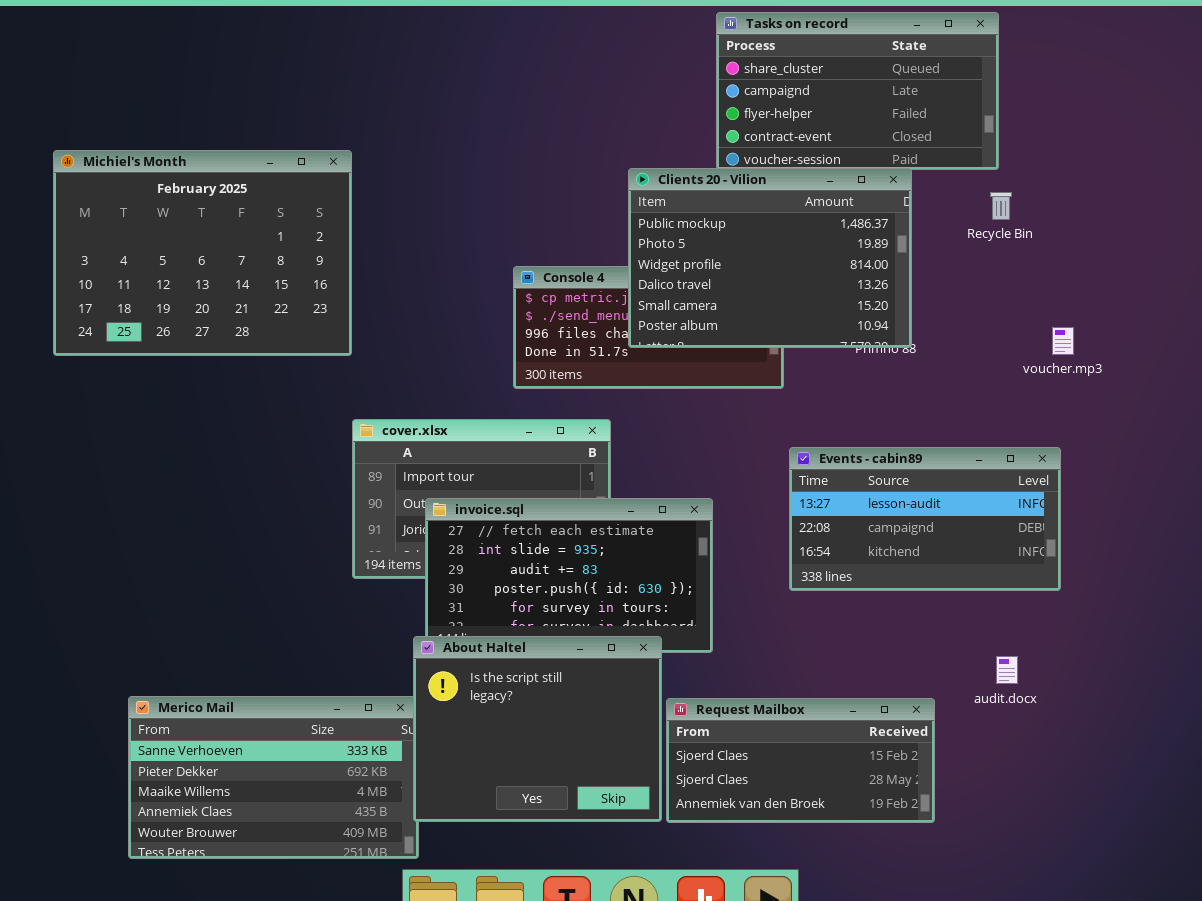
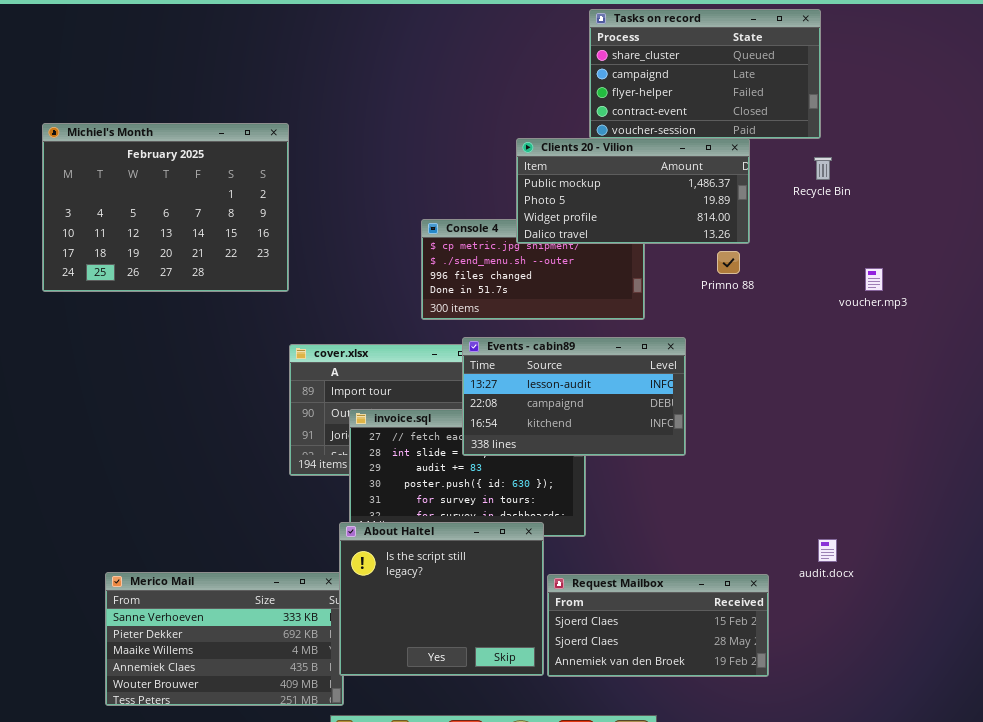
Clients 20 - Vilion: [628,168,912,348] -> [516,138,750,244], resized
Events - cabin89: [789,447,1061,591] -> [462,337,686,456], moved

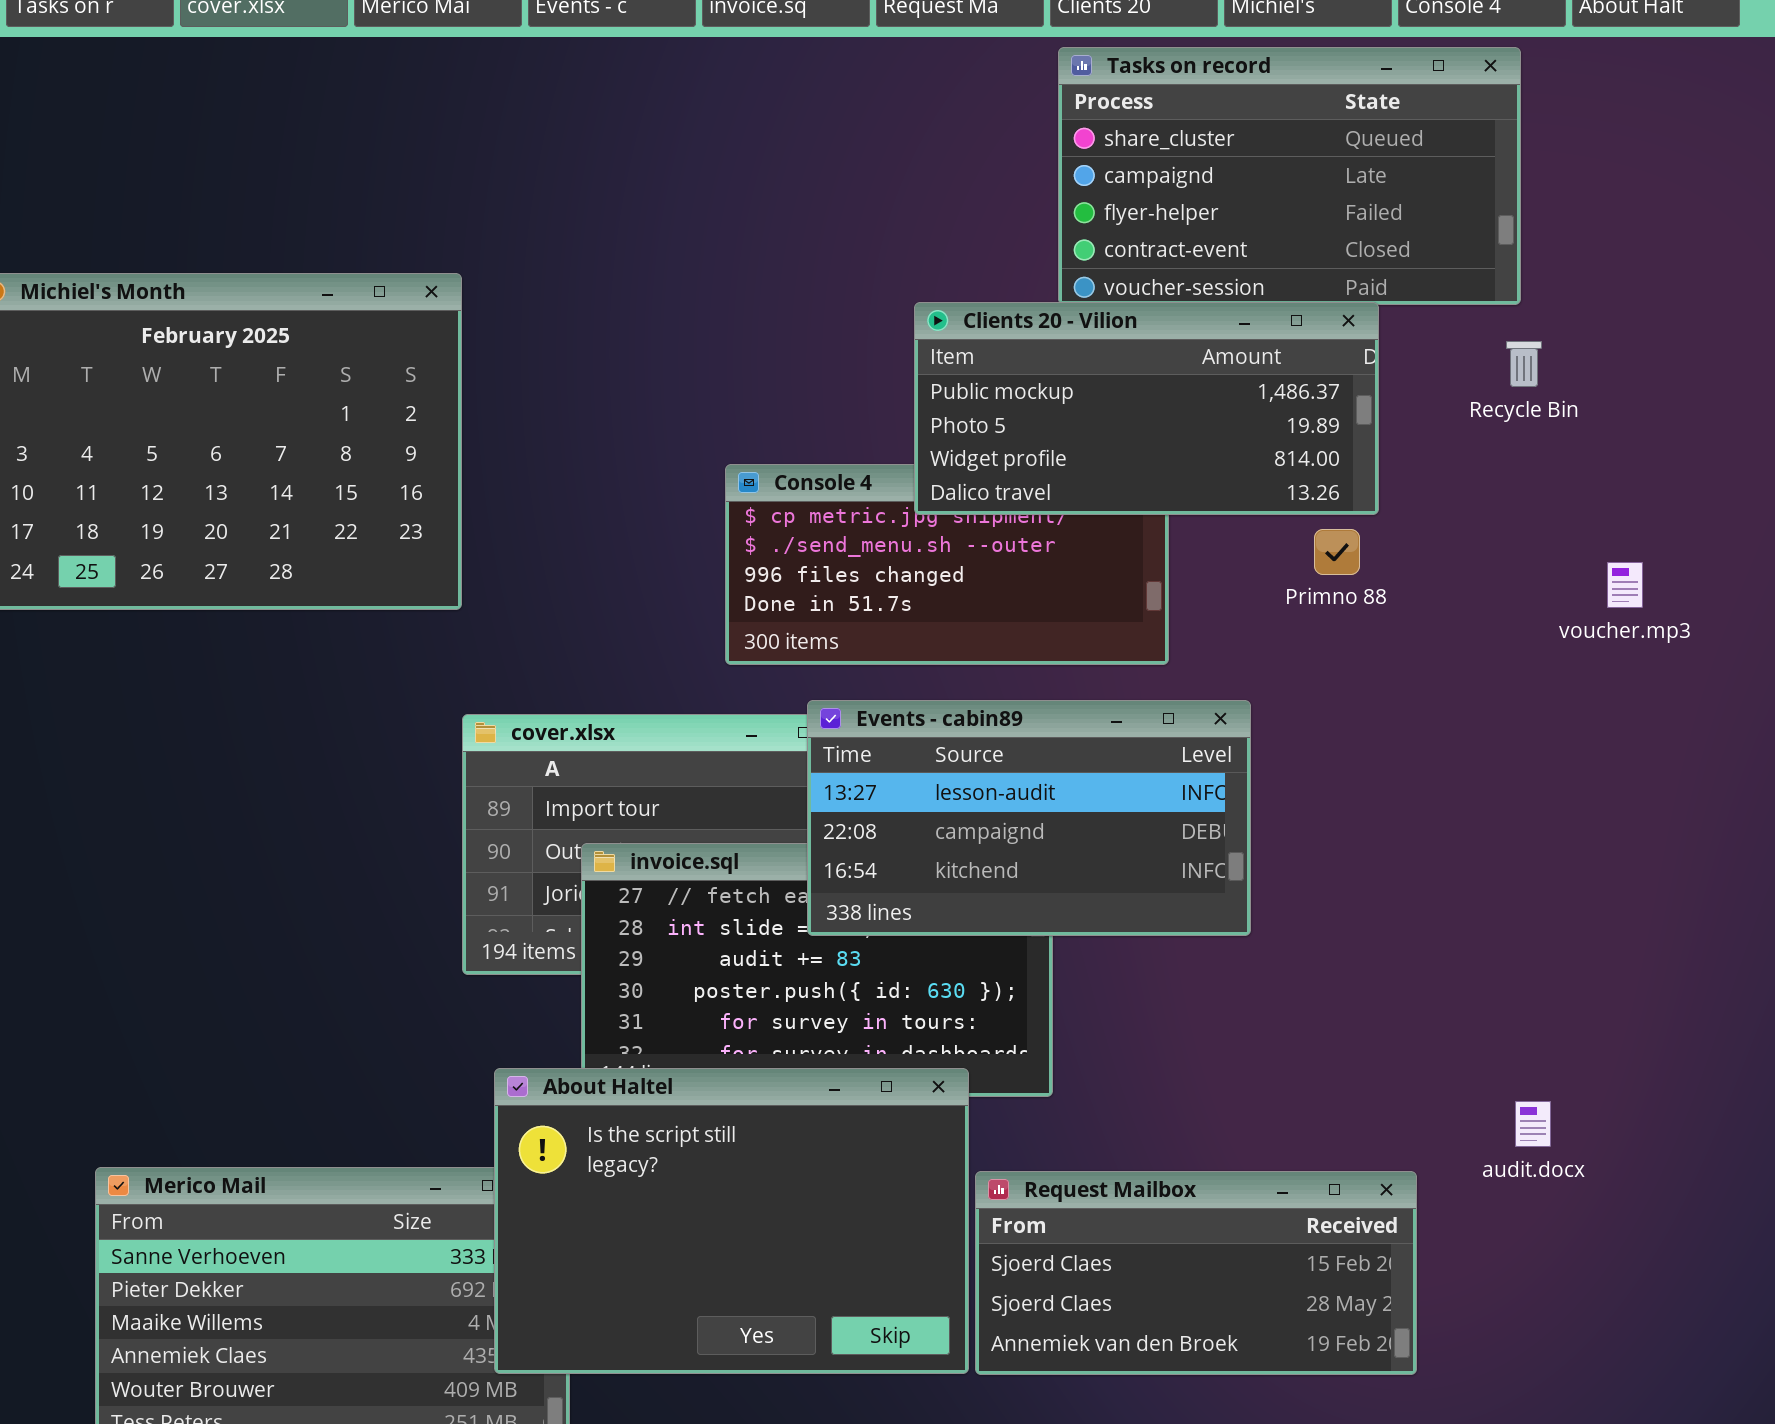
About Haltel: [339,522,544,676] -> [494,1068,969,1374], resized

